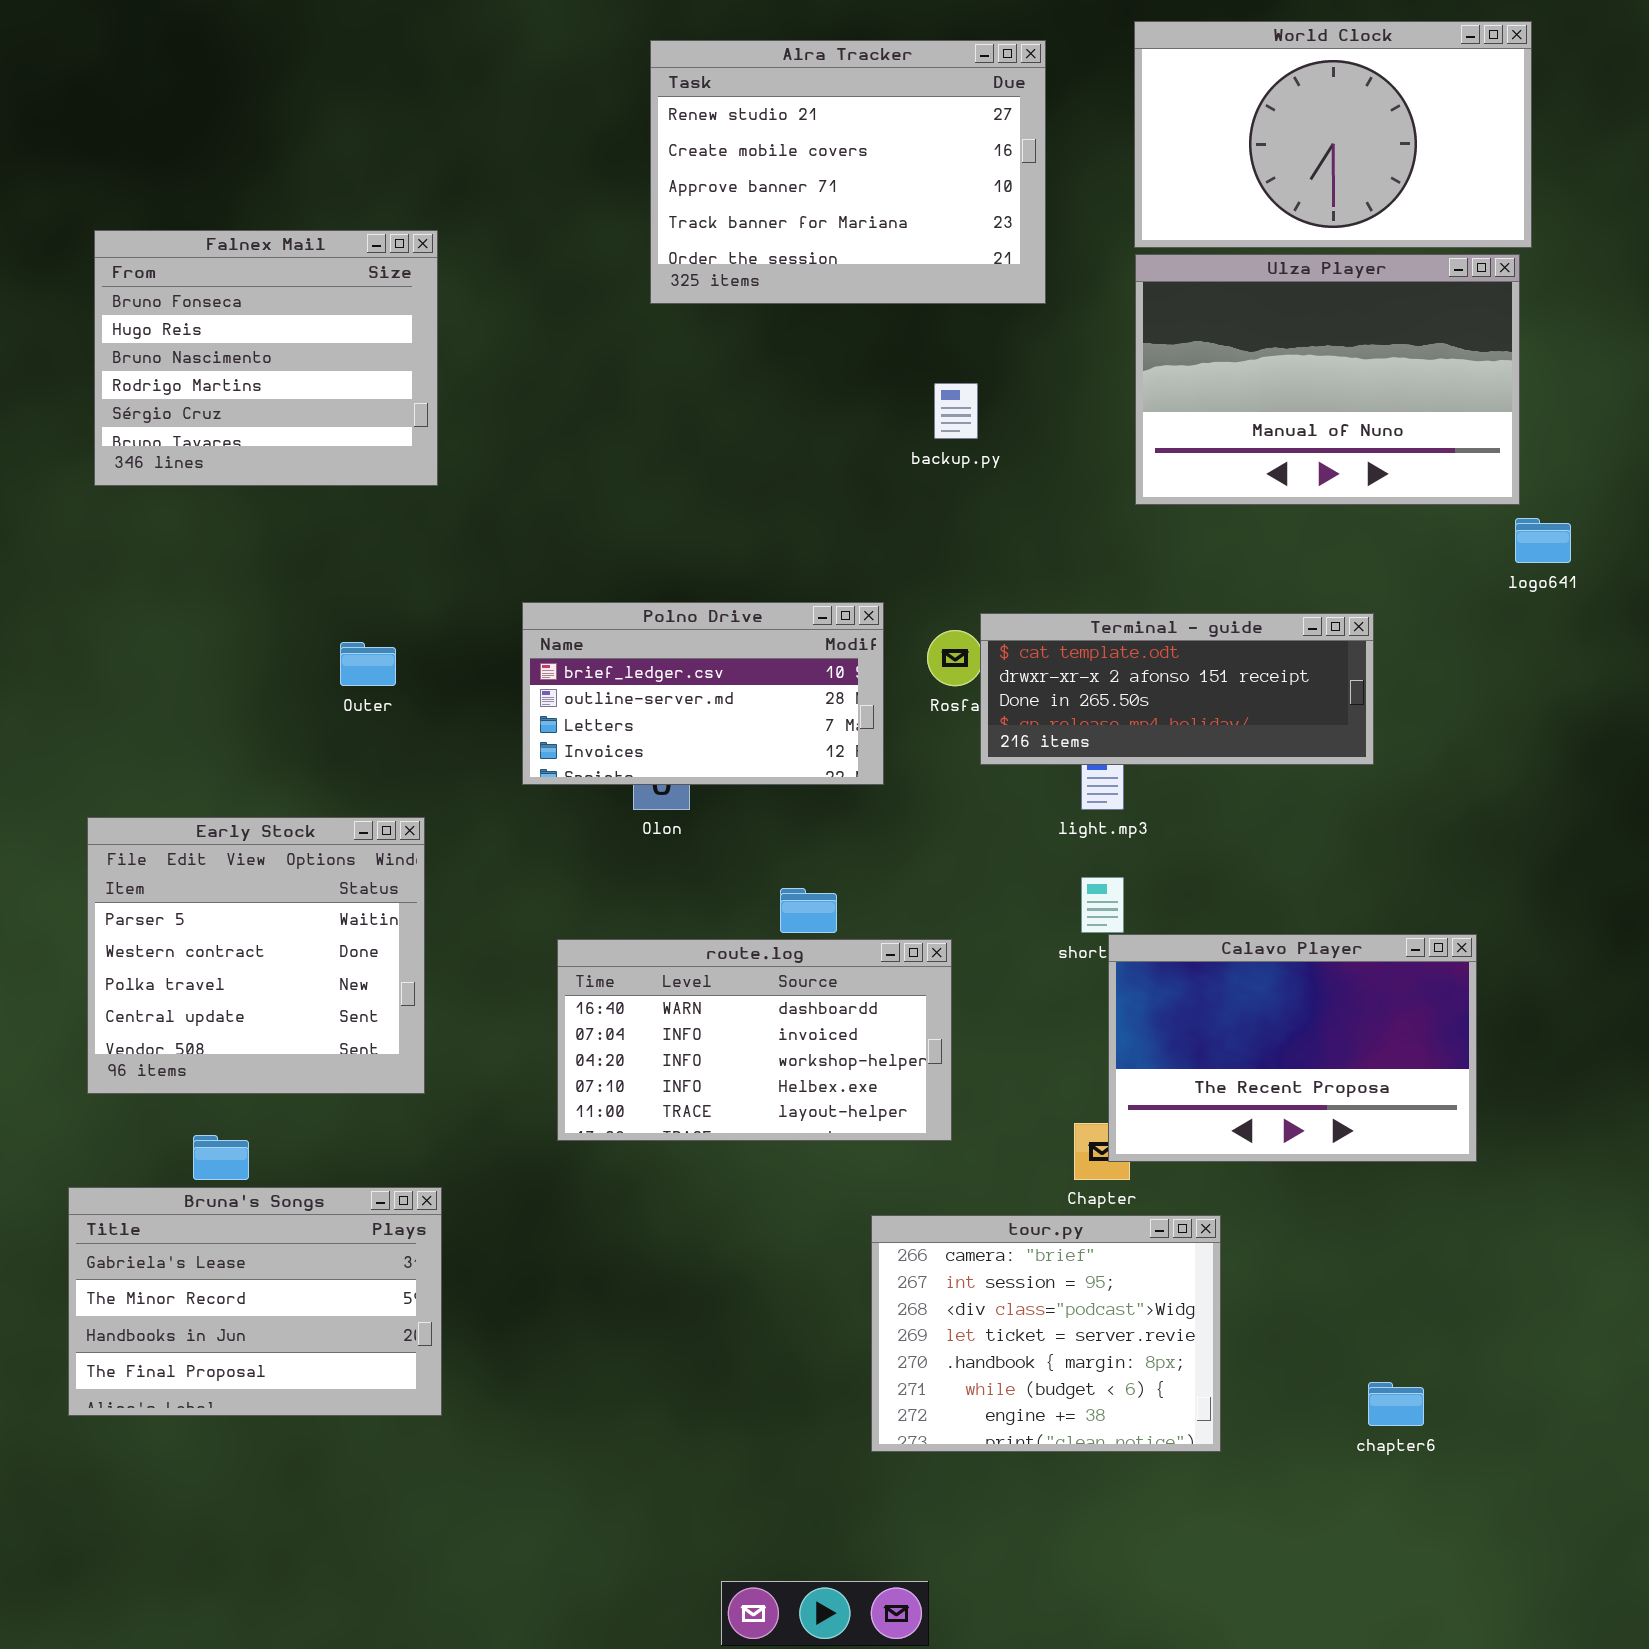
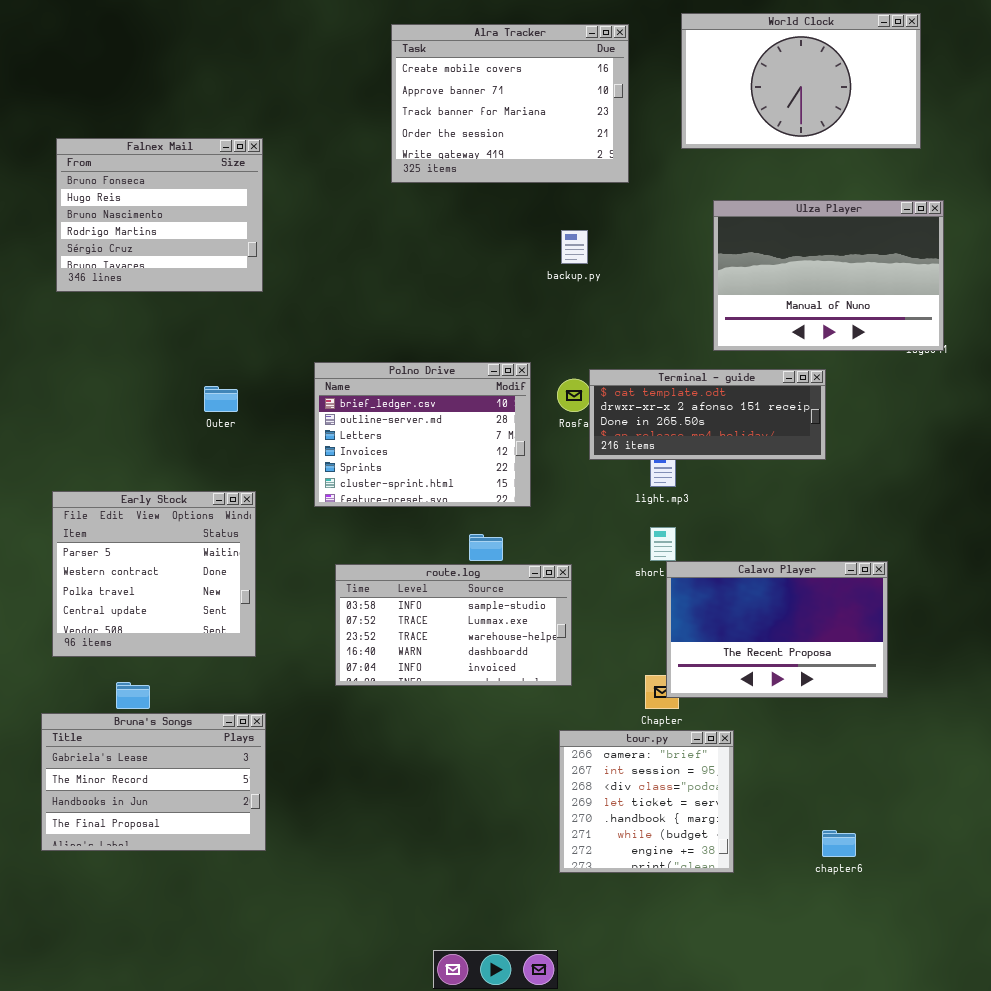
Alra Tracker: [650,40,1046,304] -> [391,24,629,183], scrolled down 1 row
Ulza Player: [1135,254,1520,505] -> [713,200,944,351], moved
Polno Drive: [522,602,884,785] -> [314,362,531,507], resized
route.log: [557,939,952,1141] -> [335,564,572,686], scrolled up 3 rows
tour.py: [871,1215,1221,1452] -> [559,730,734,873], resized

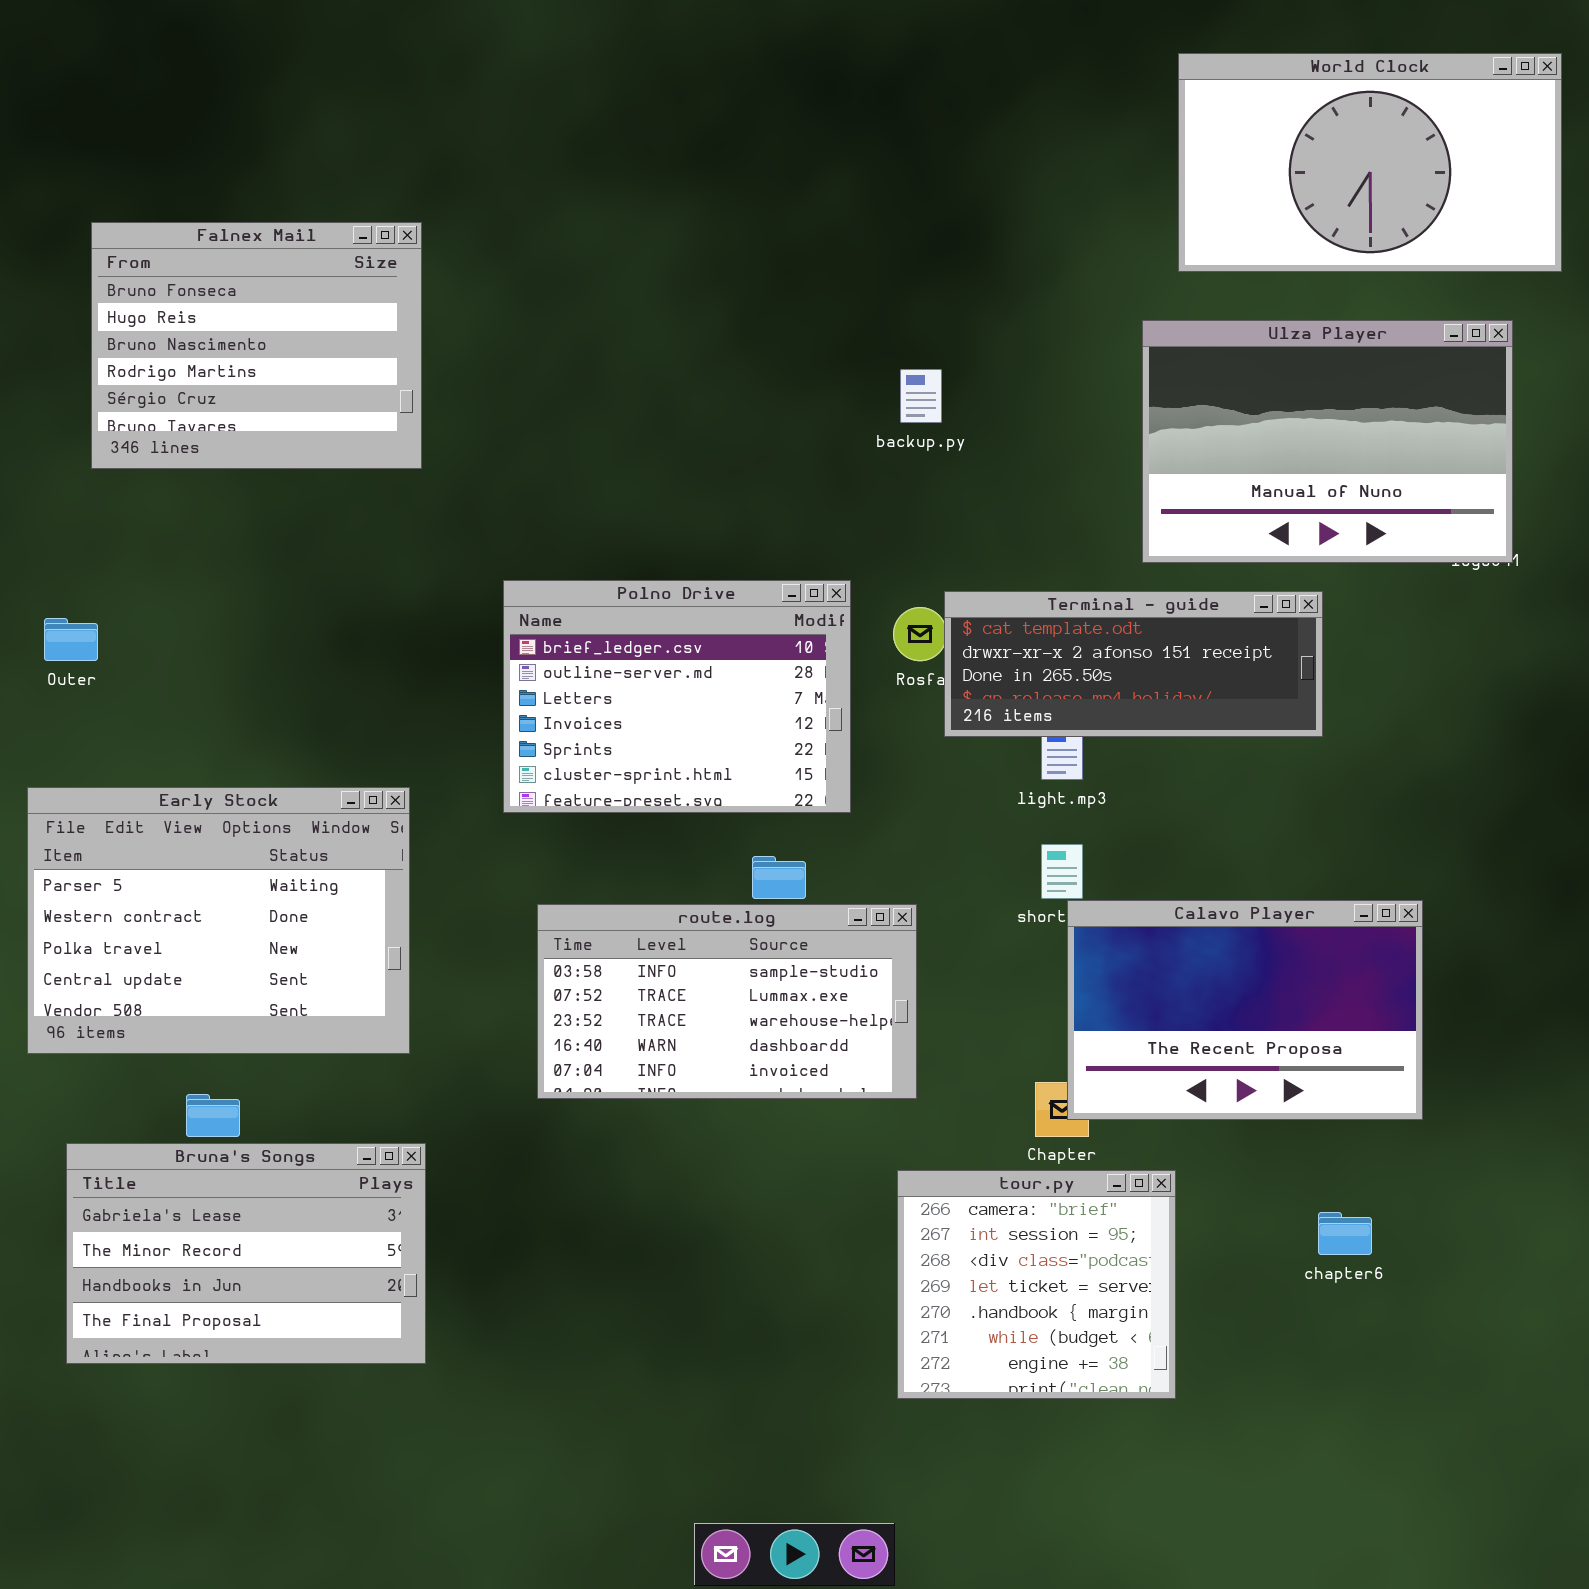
World Clock: [681,13,921,149] -> [1178,53,1562,272], moved
Alra Tracker: [391,24,629,183] -> none, closed
Outer: [204,386,238,412] -> [44,618,98,661], moved
Early Stock: [52,491,256,657] -> [27,787,410,1054], resized
chapter6: [822,830,856,857] -> [1318,1212,1372,1255], moved

